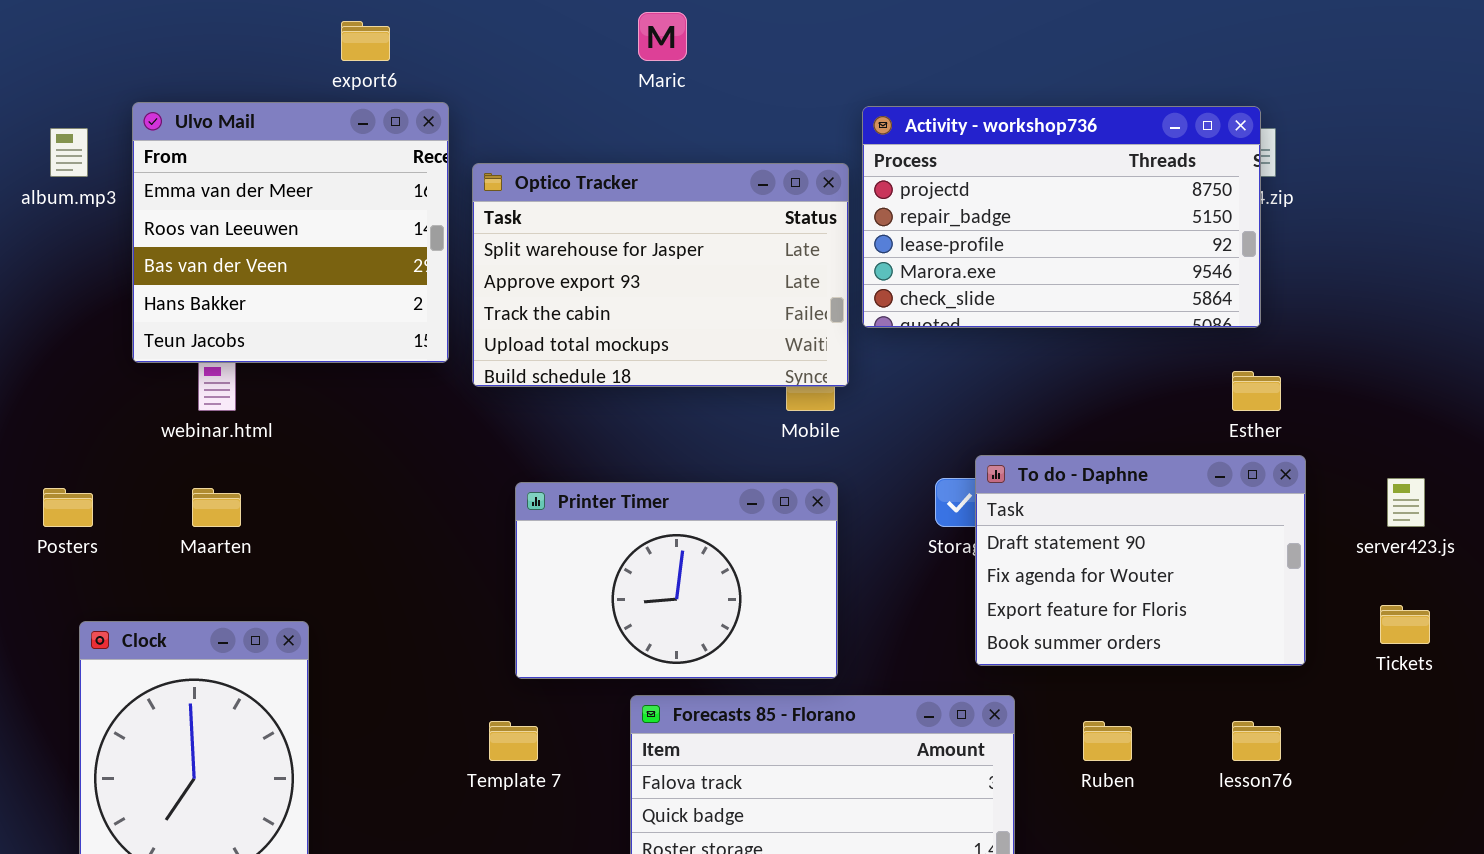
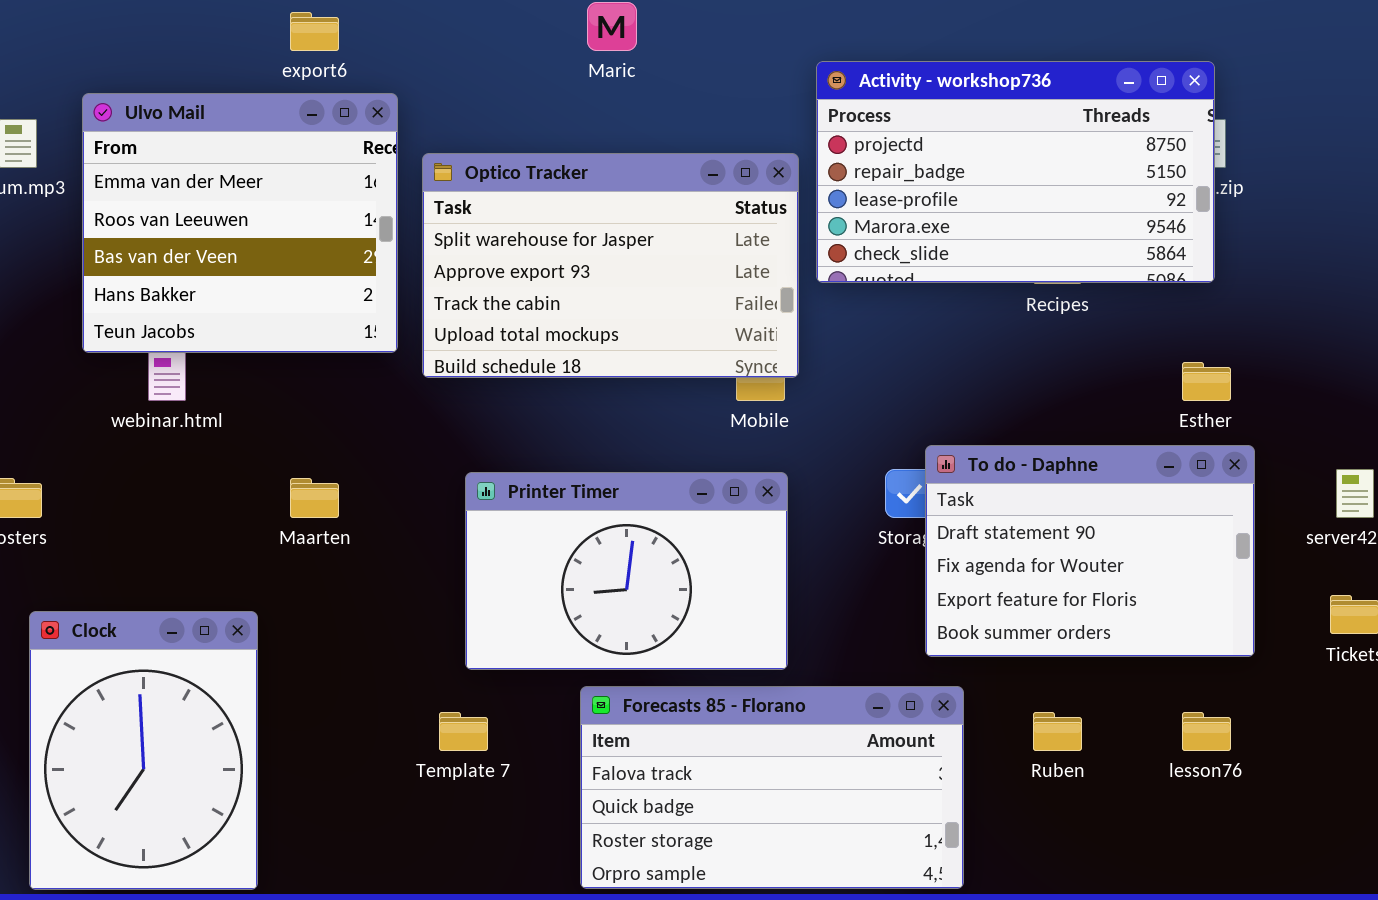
Activity - workshop736: [862,106,1261,328] -> [816,61,1215,283], moved
Maarten: [192,488,241,527] -> [290,478,339,518], moved

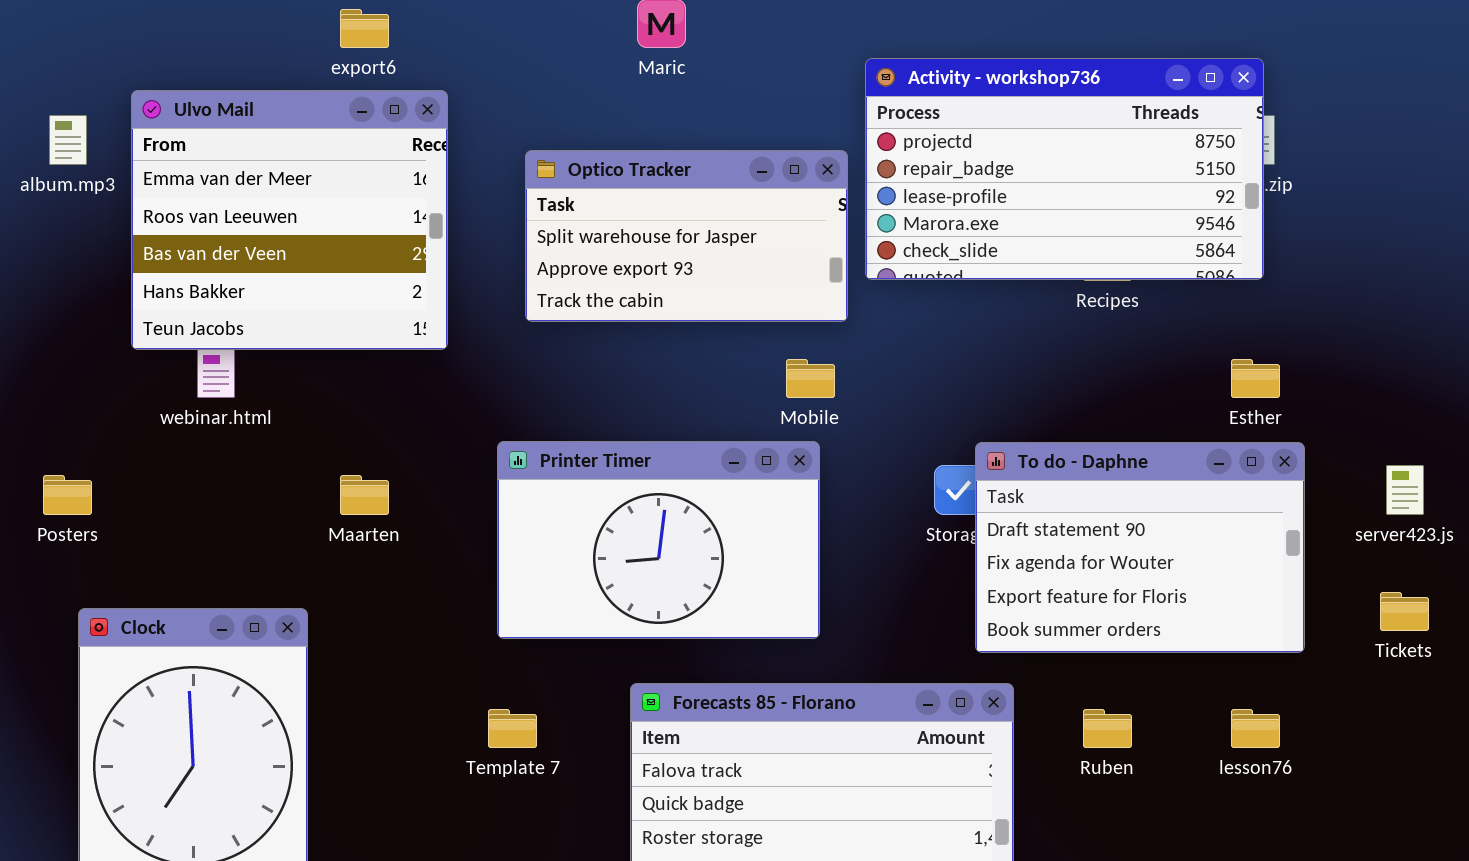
Optico Tracker: [422,153,799,378] -> [525,150,848,322], resized
Printer Timer: [465,472,788,670] -> [497,441,820,639], moved

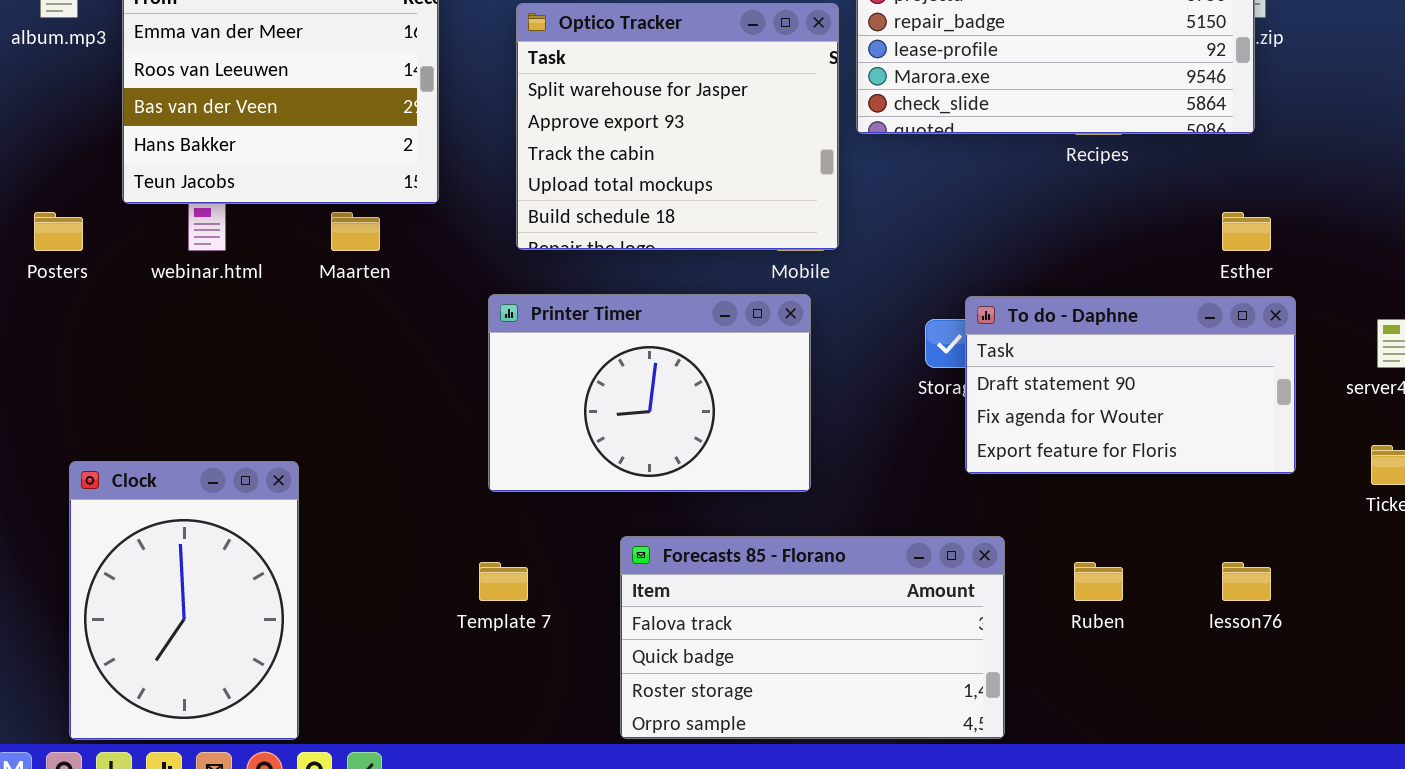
Optico Tracker: [525,150,848,322] -> [516,3,839,250], resized
To do - Daphne: [975,442,1305,653] -> [965,296,1296,474], resized
Posters: [43,475,92,515] -> [34,212,83,251], moved
Maarten: [340,475,389,515] -> [331,212,380,251], moved

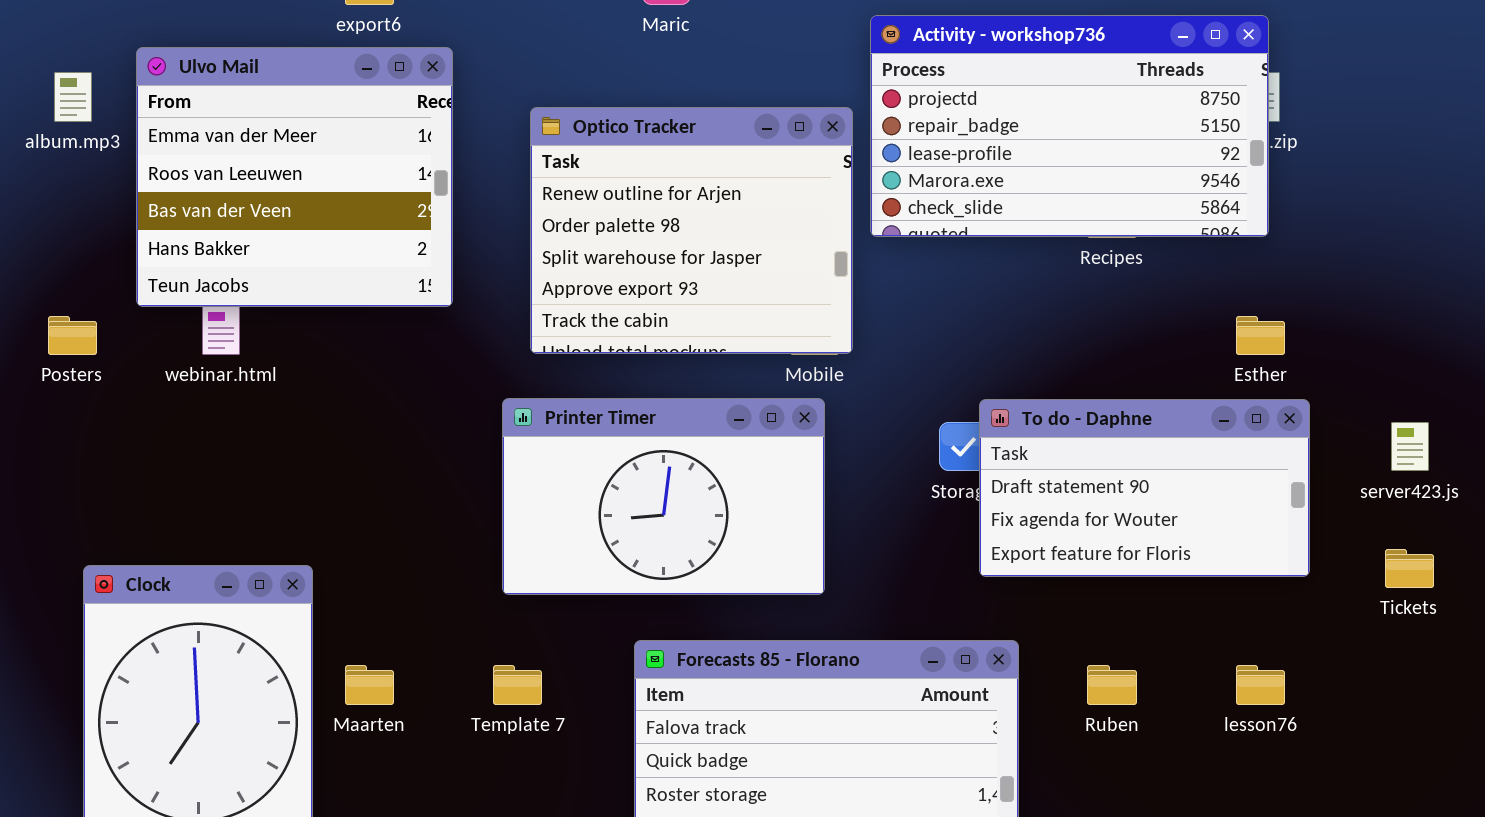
Optico Tracker: [516,3,839,250] -> [530,107,853,354], scrolled up 2 rows
Maarten: [331,212,380,251] -> [345,665,394,705], moved

